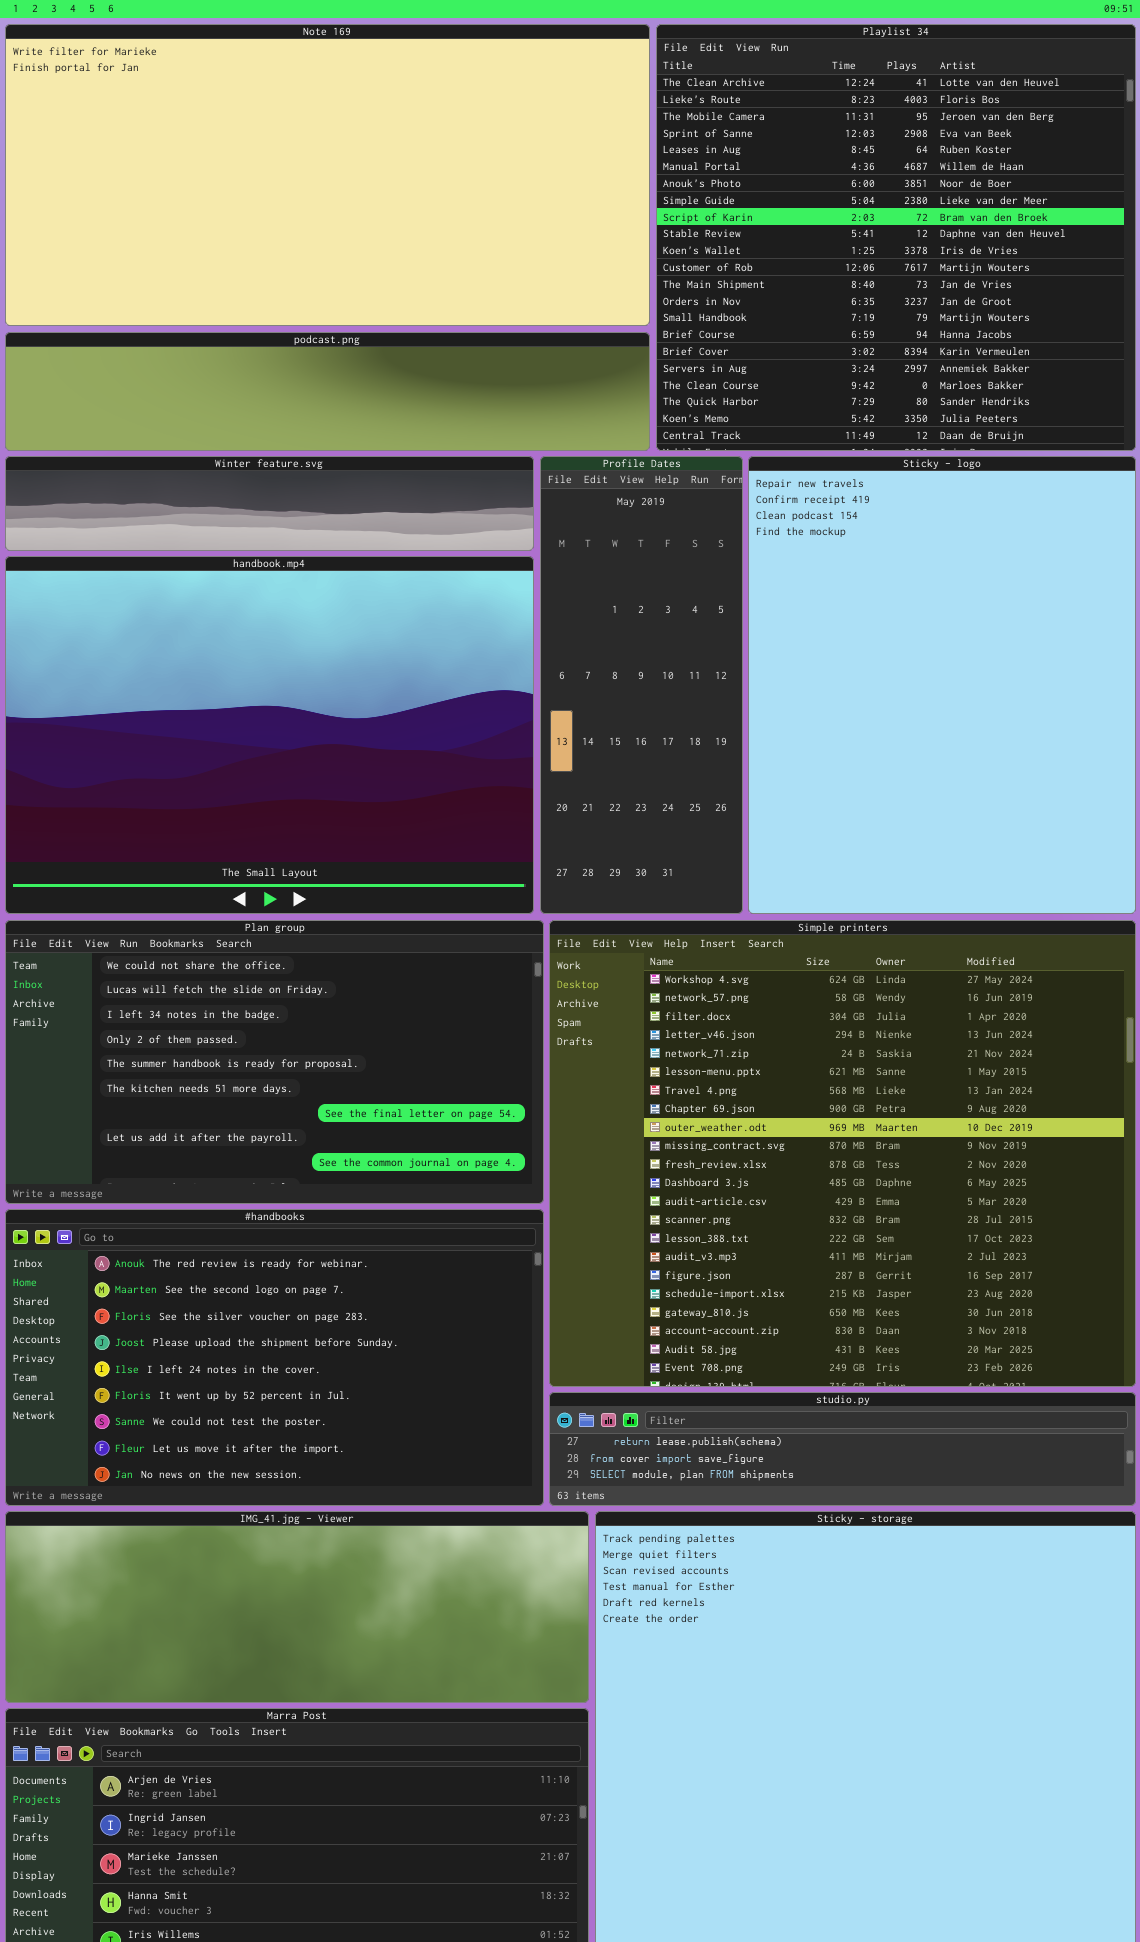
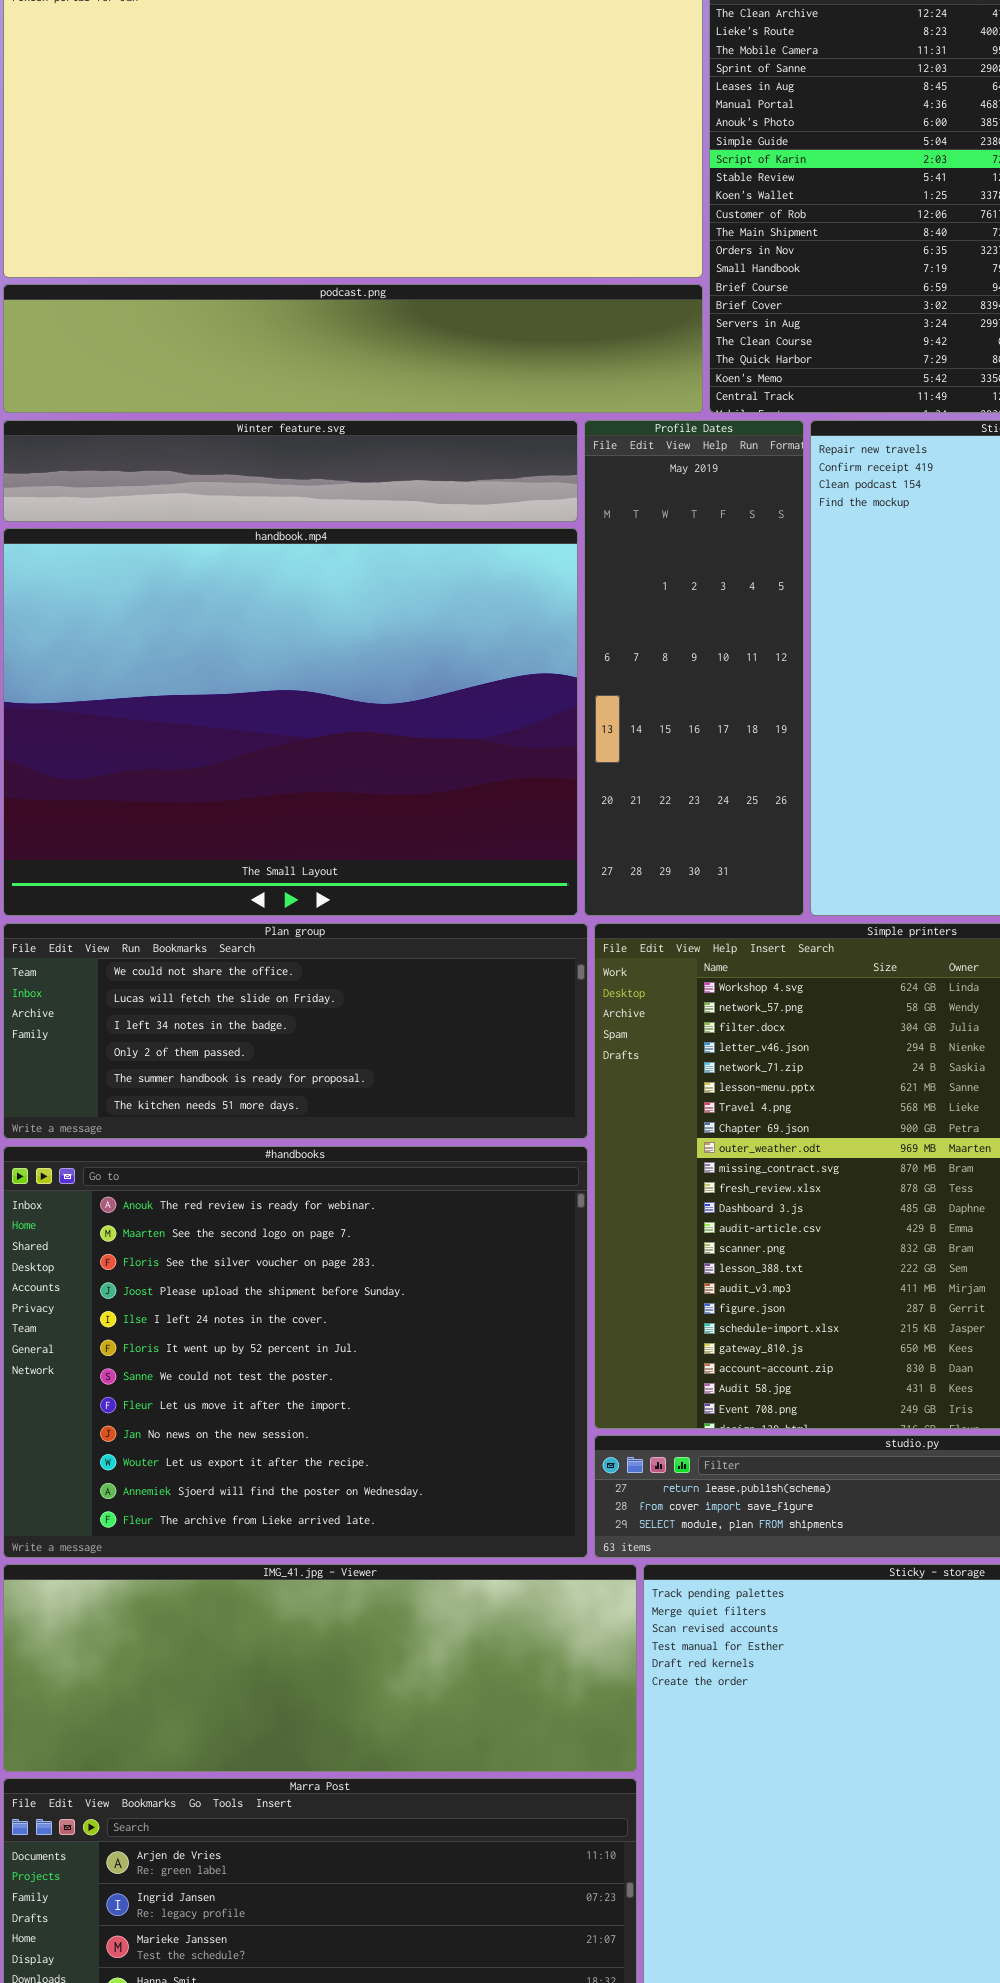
Plan group: [5,920,544,1204] -> [3,923,588,1139], resized
#handbooks: [5,1209,544,1506] -> [3,1146,588,1558], resized

